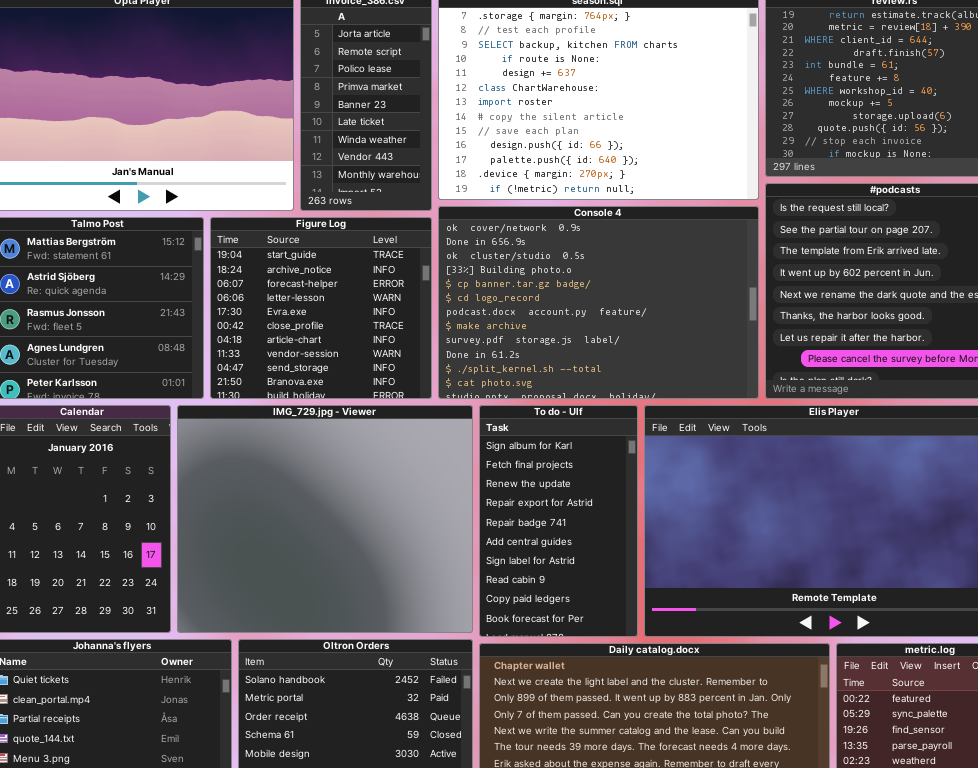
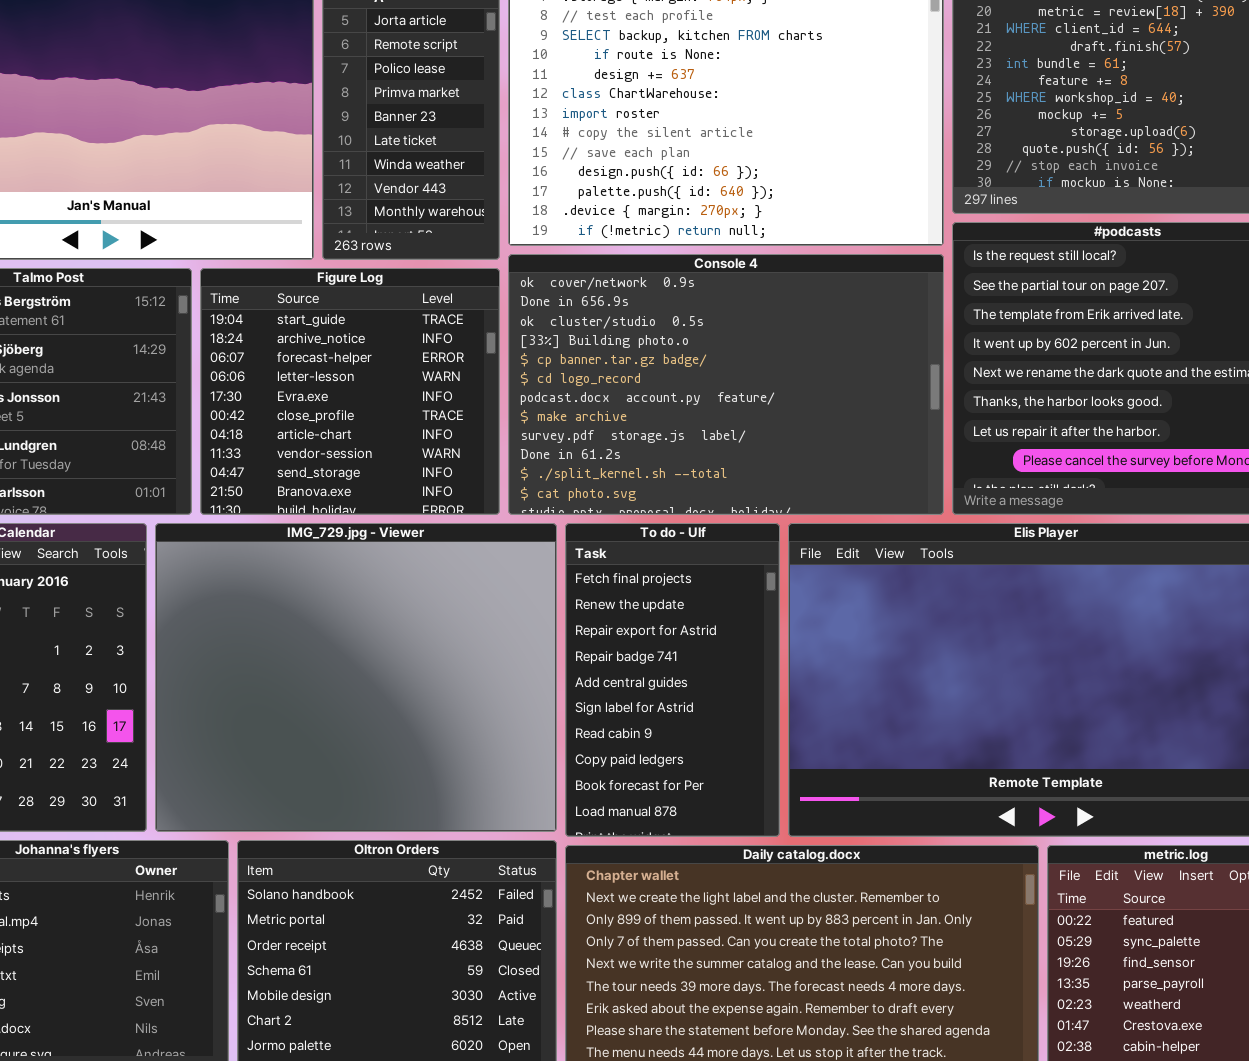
To do - Ulf: [479,405,638,637] -> [565,523,780,837], scrolled down 1 row

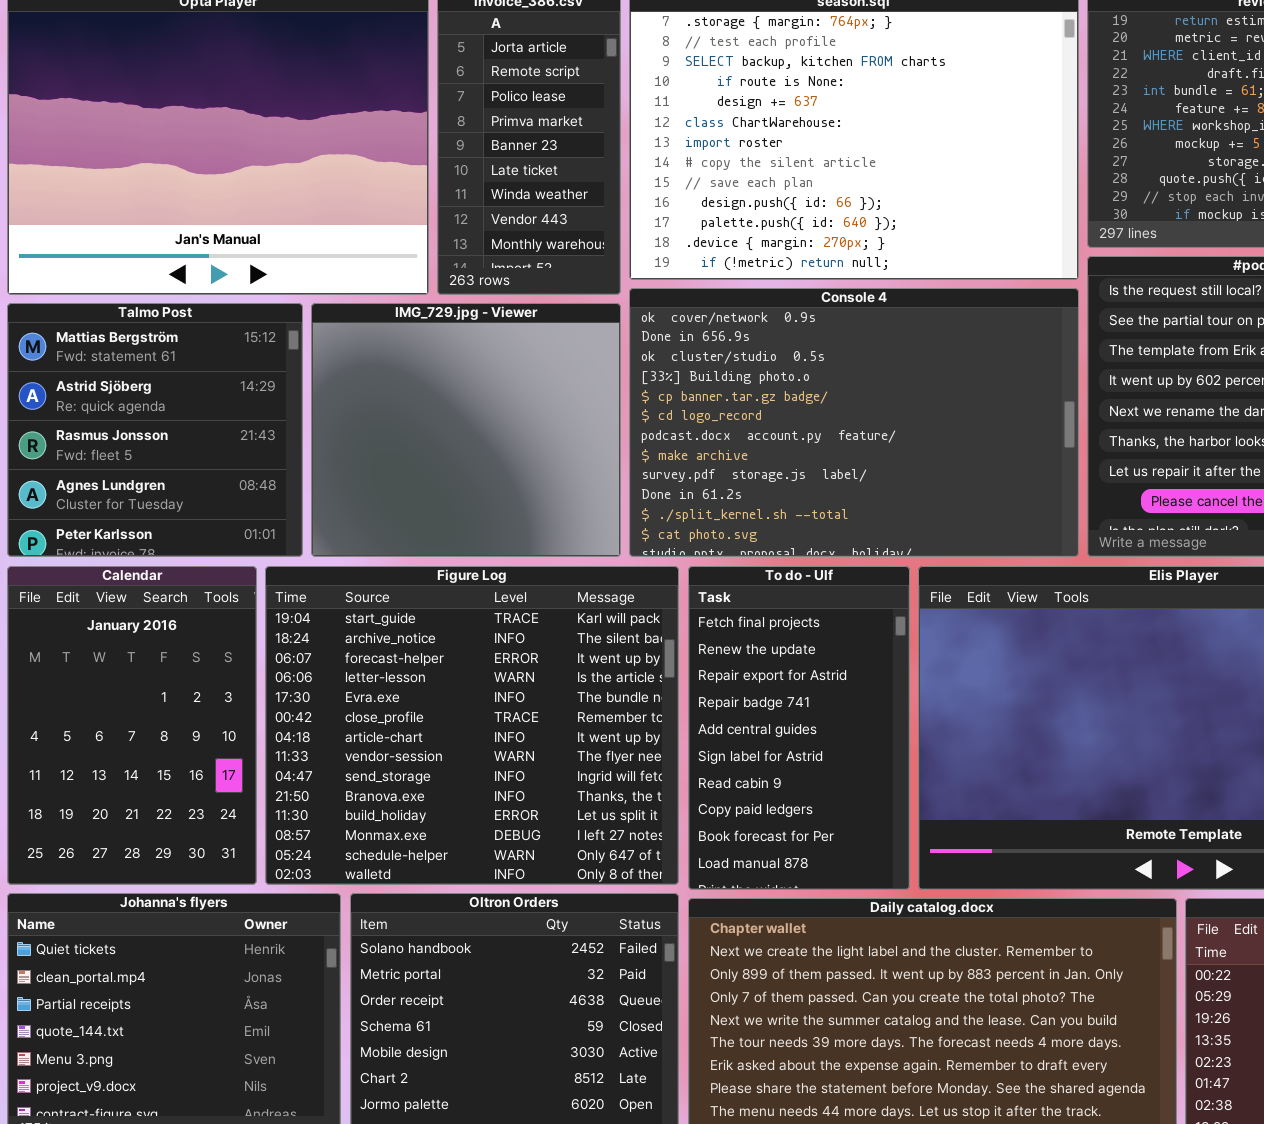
Figure Log: [200,268,500,515] -> [265,566,679,885], moved, resized
IMG_729.jpg - Viewer: [155,523,557,832] -> [311,303,621,557], moved, resized

